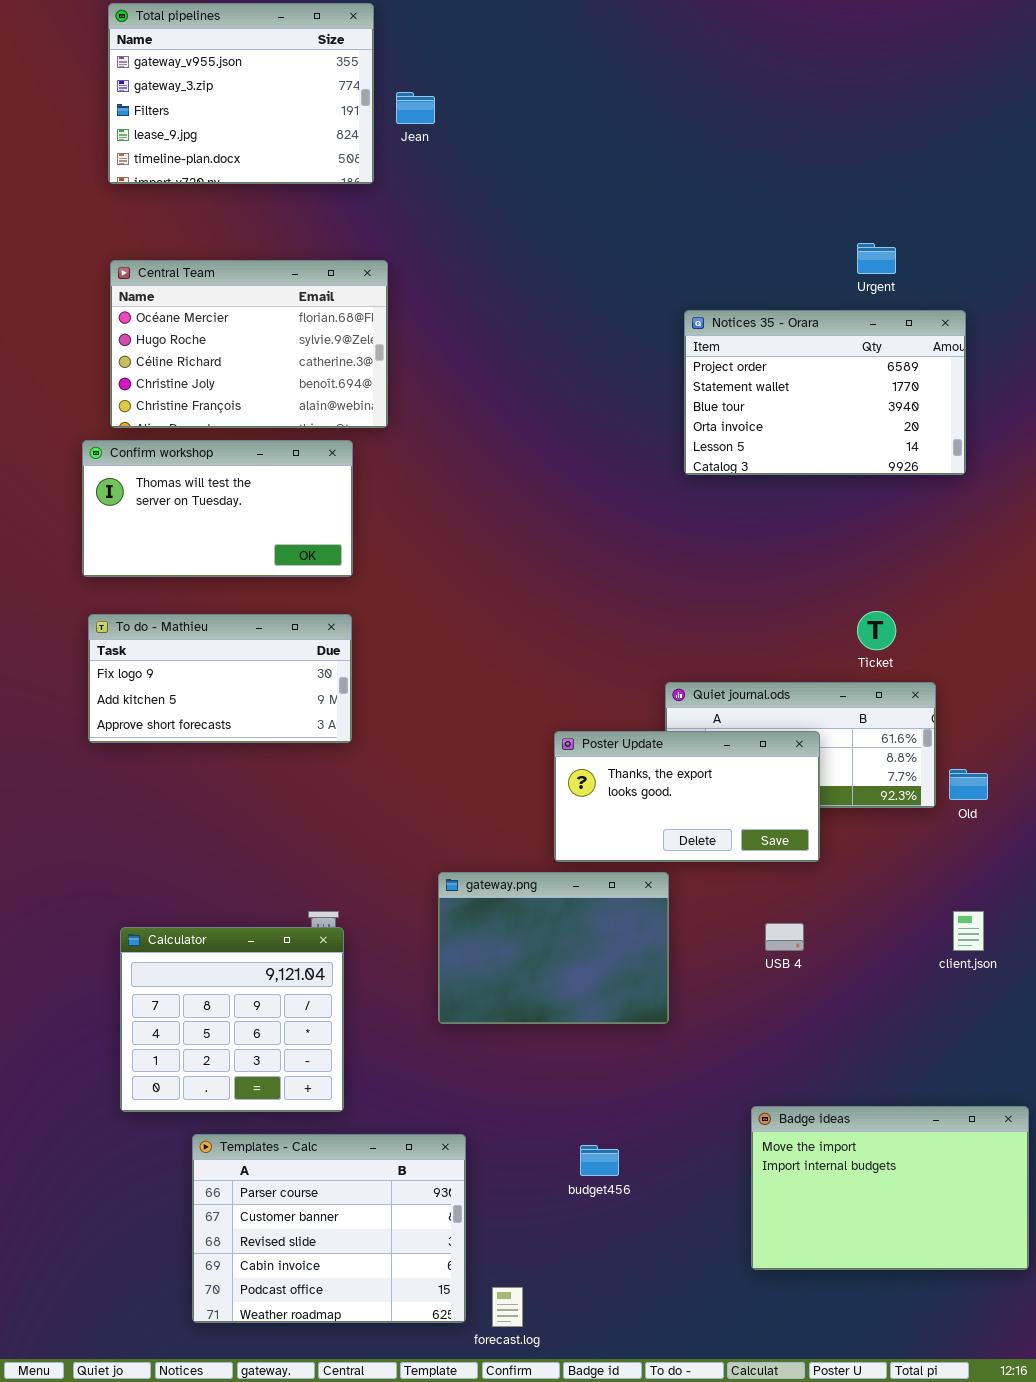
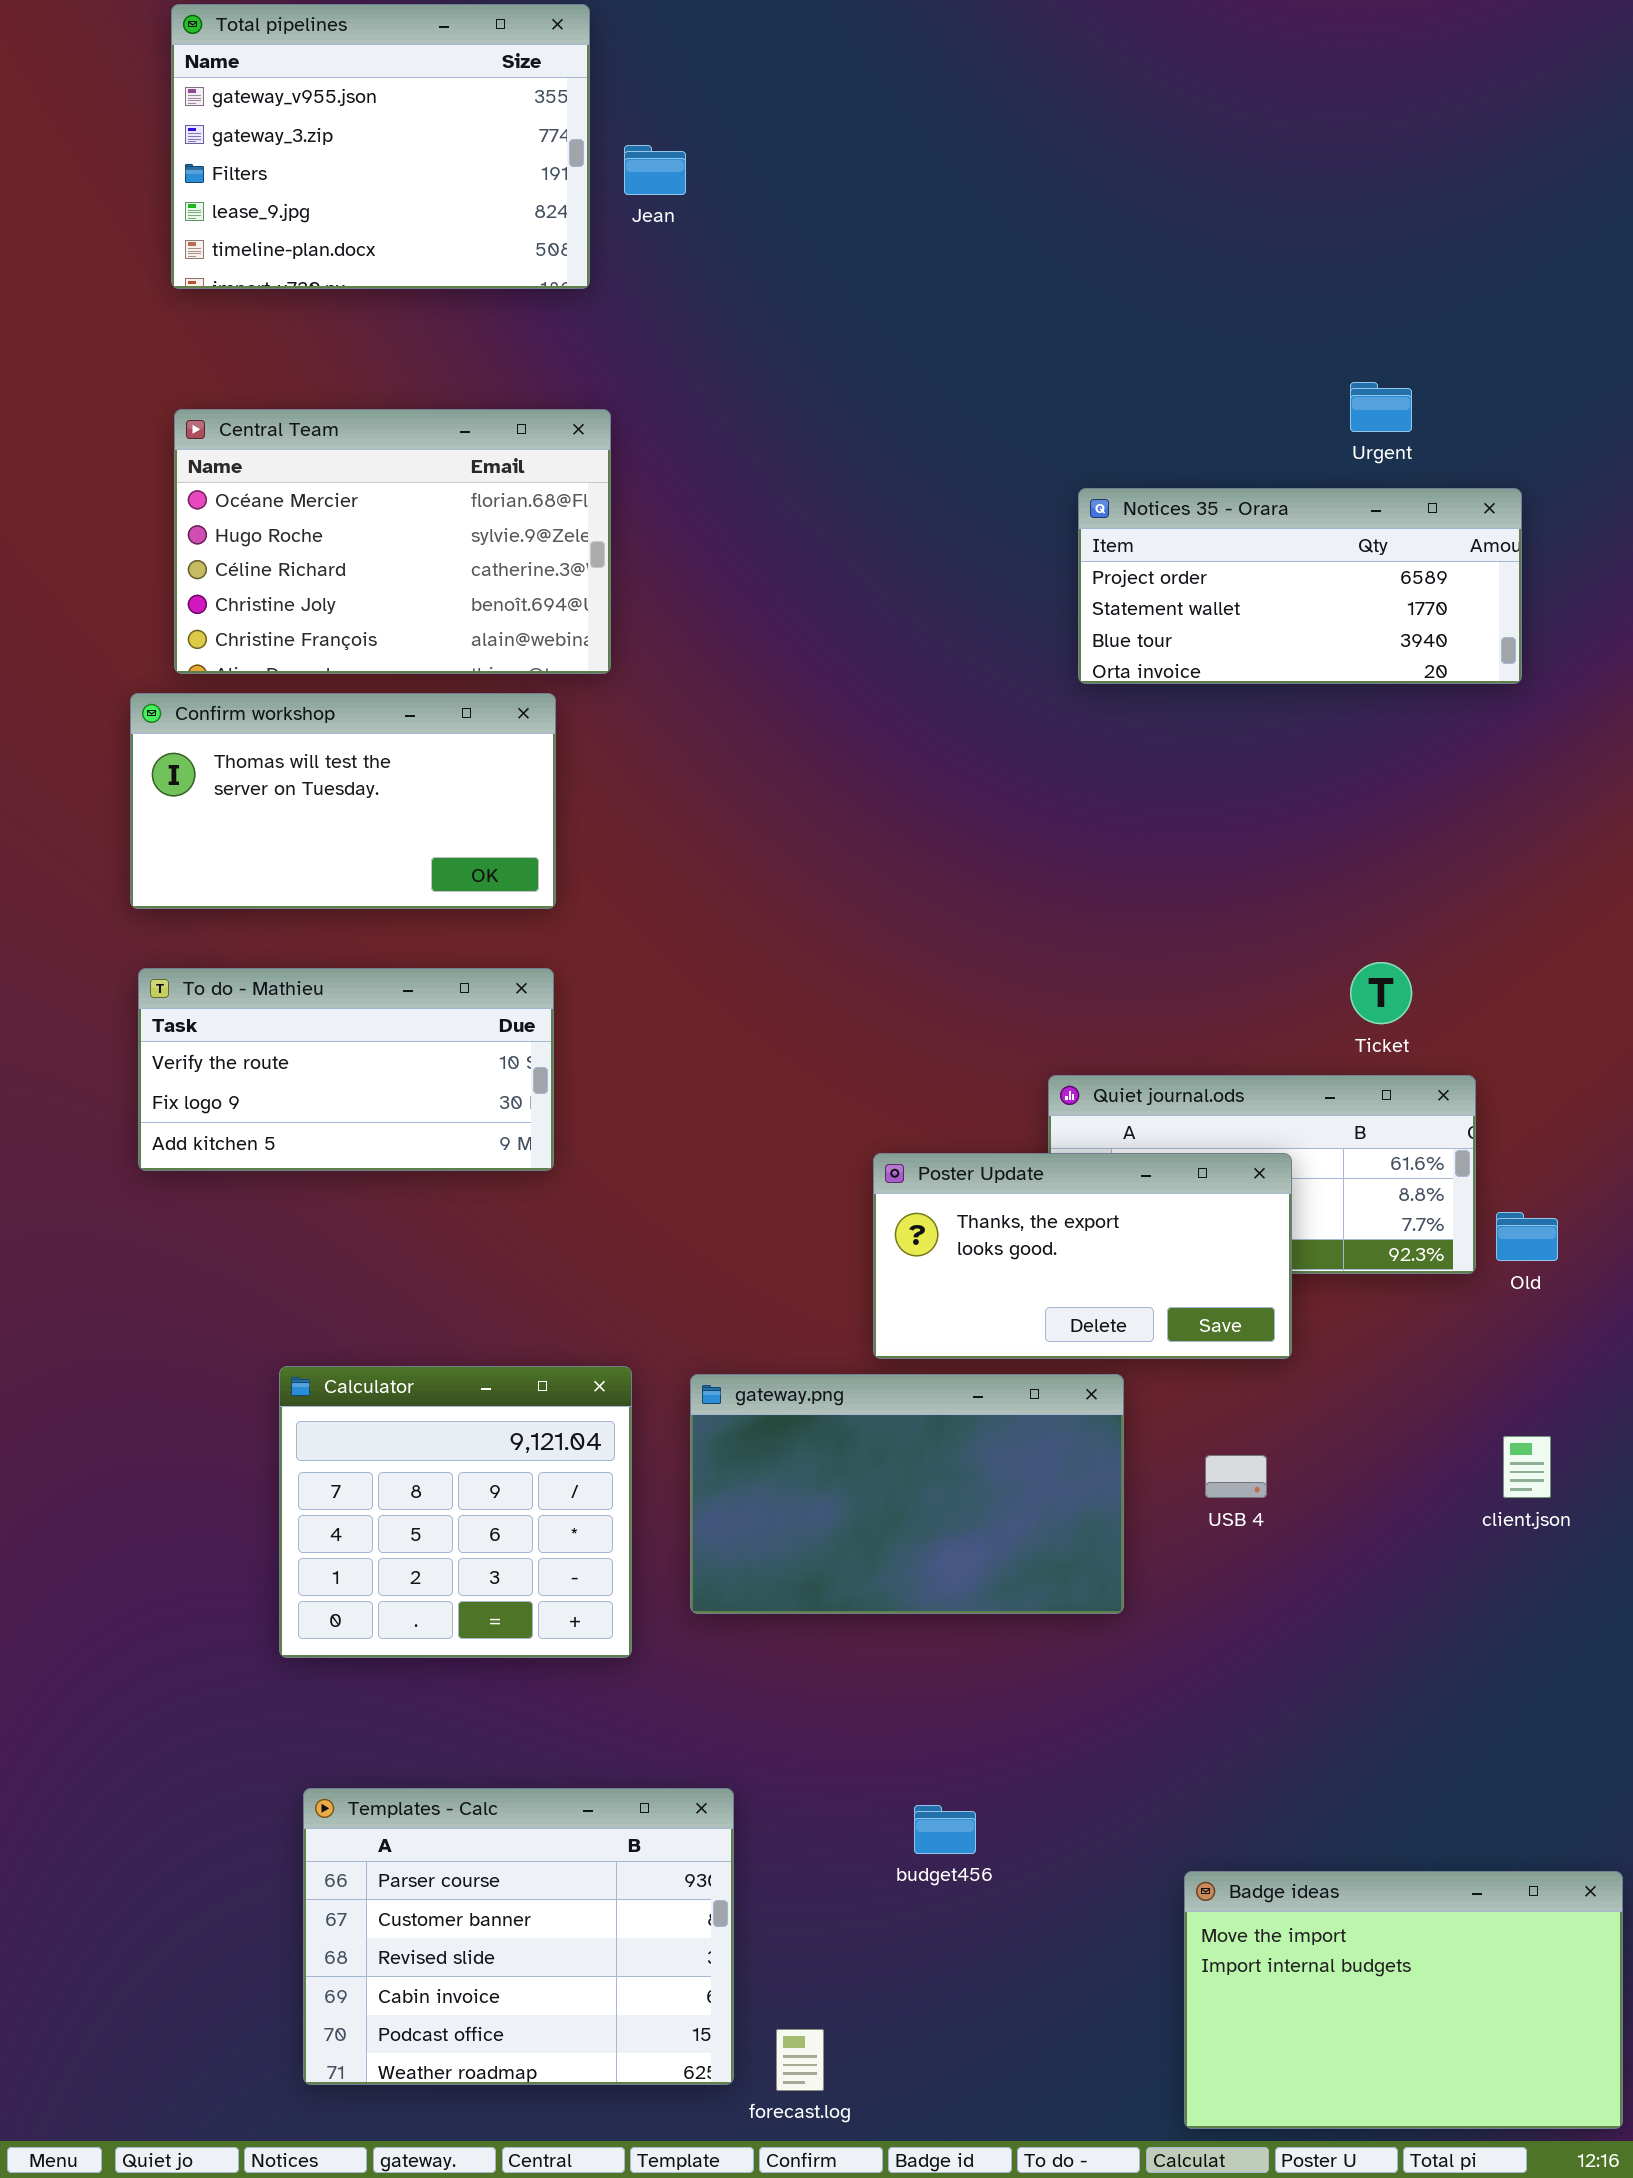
Notices 35 - Orara: [684,310,966,475] -> [1078,488,1522,684], resized
To do - Mathieu: [88,614,352,743] -> [138,968,554,1171], scrolled up 1 row
gateway.png: [438,872,669,1024] -> [690,1374,1124,1614], resized
Calculator: [120,927,344,1112] -> [279,1366,632,1658], moved
Badge ideas: [751,1106,1029,1270] -> [1184,1871,1623,2129], moved

